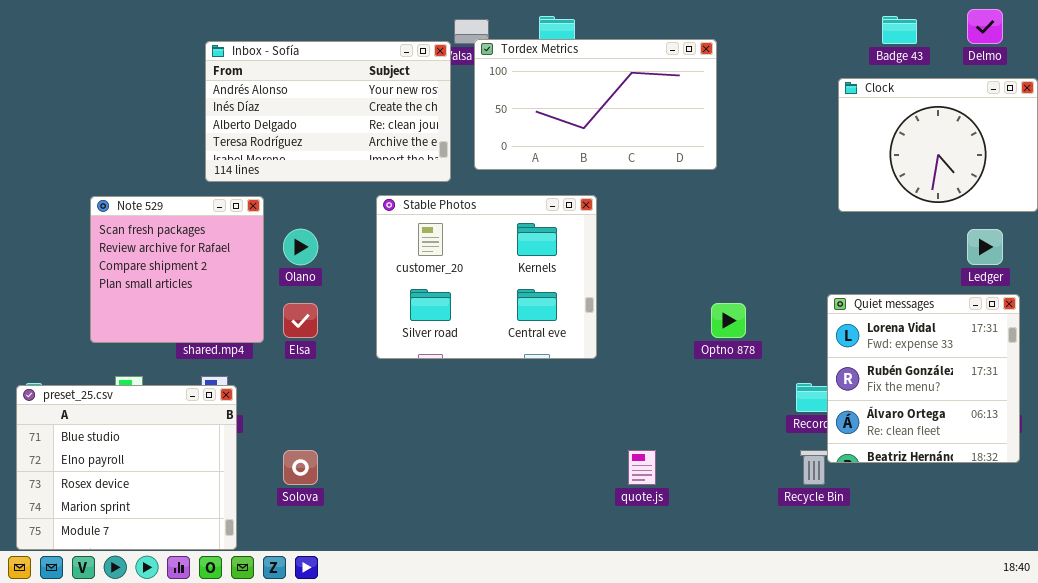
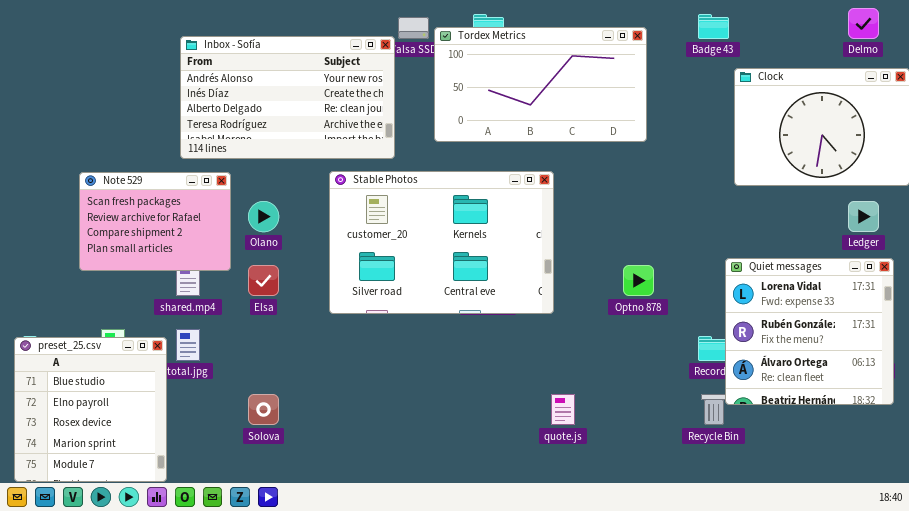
Badge 43: [882,16,917,44] -> [698,14,729,39], moved
Tordex Metrics: [474,39,717,170] -> [434,27,647,142], moved
Stable Photos: [376,195,597,359] -> [329,171,554,314], resized
Note 529: [90,196,264,343] -> [79,172,231,271], resized
preset_25.csv: [16,385,237,550] -> [14,337,167,482], resized

